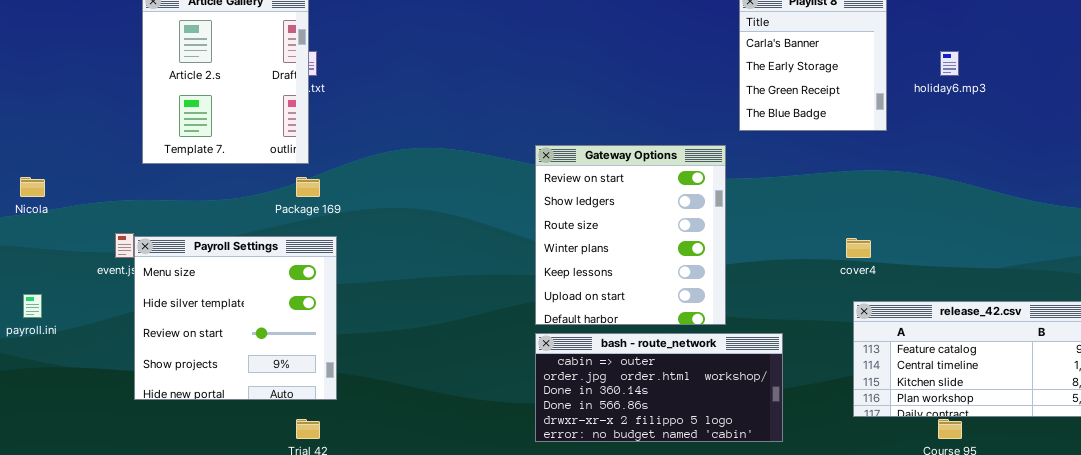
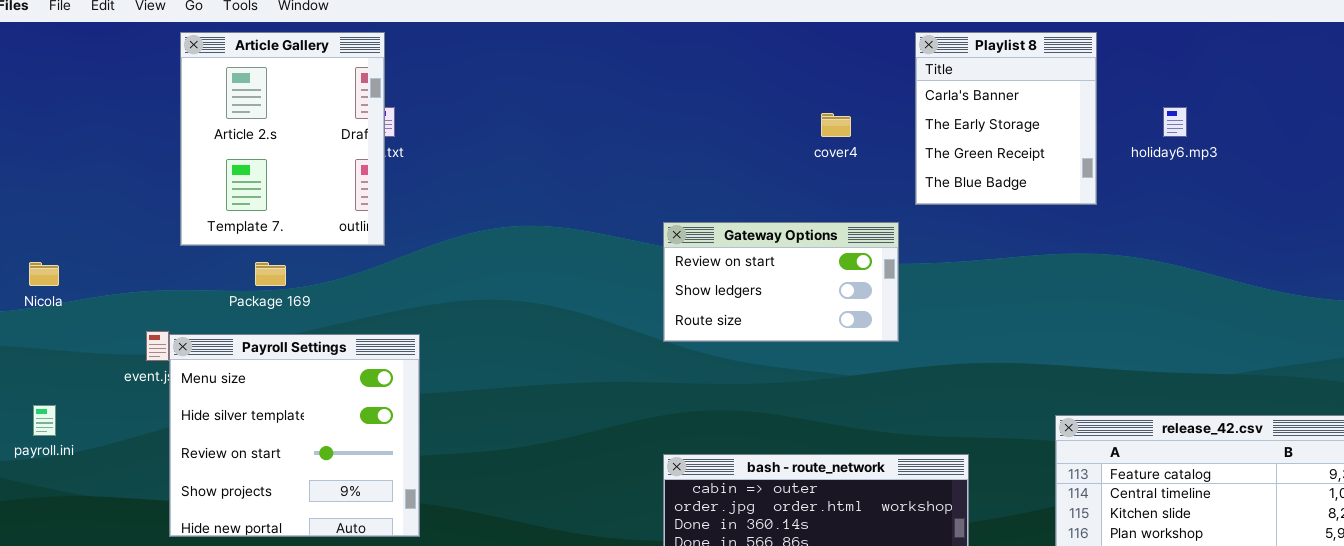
Gateway Options: [535,145,726,325] -> [663,222,899,342], resized
Package 169: [296,177,320,197] -> [255,262,286,286], moved
cover4: [846,238,871,258] -> [821,113,851,137], moved

